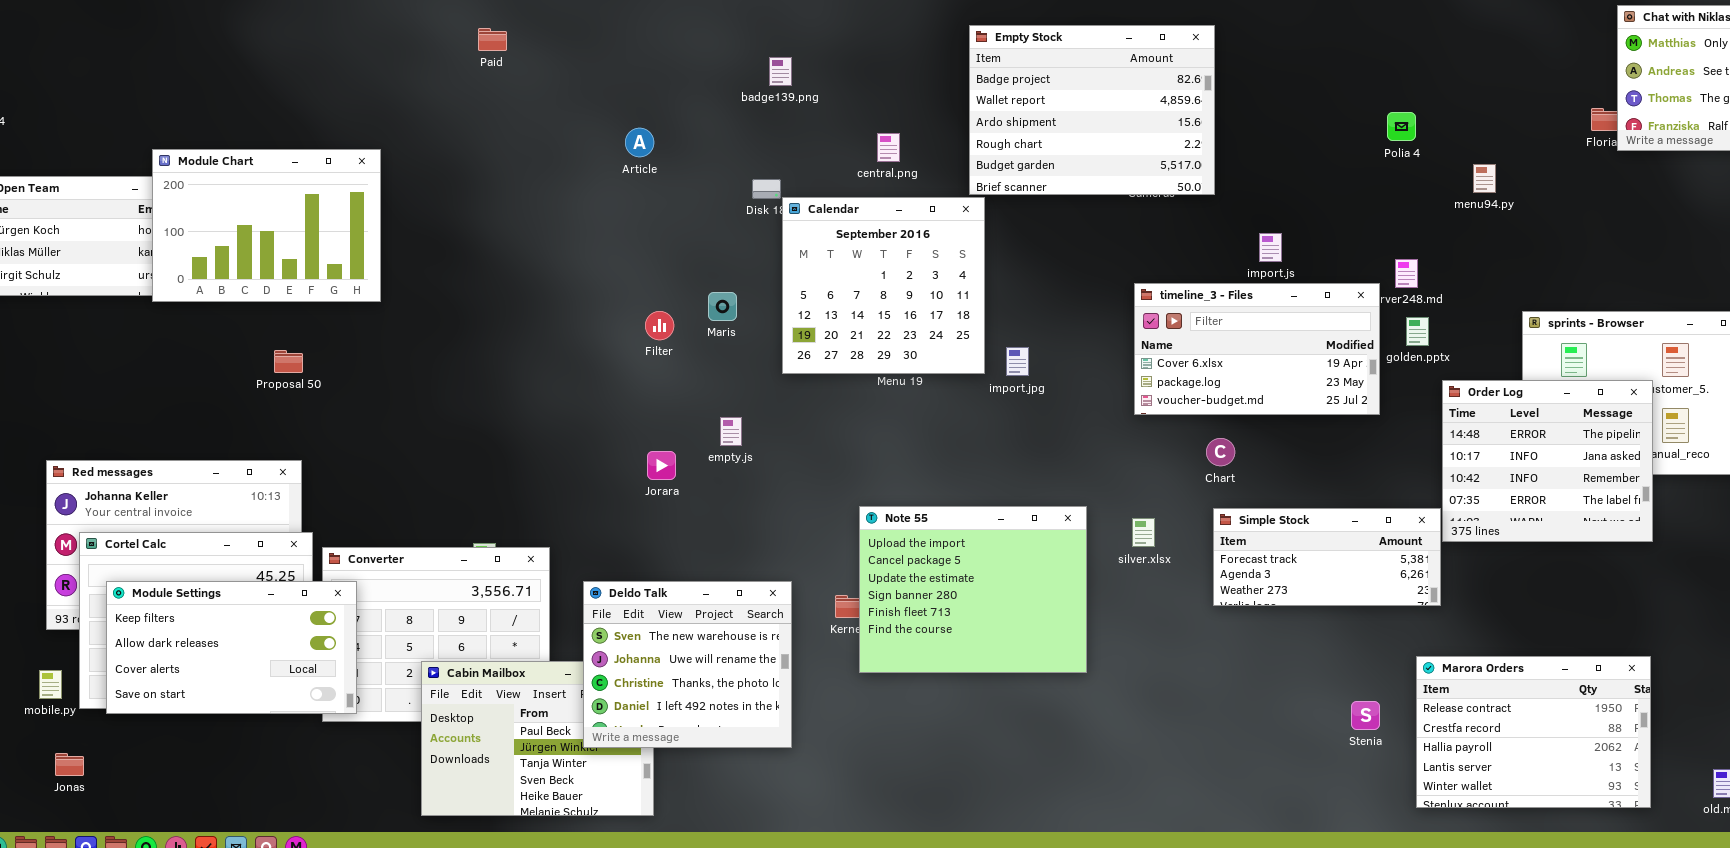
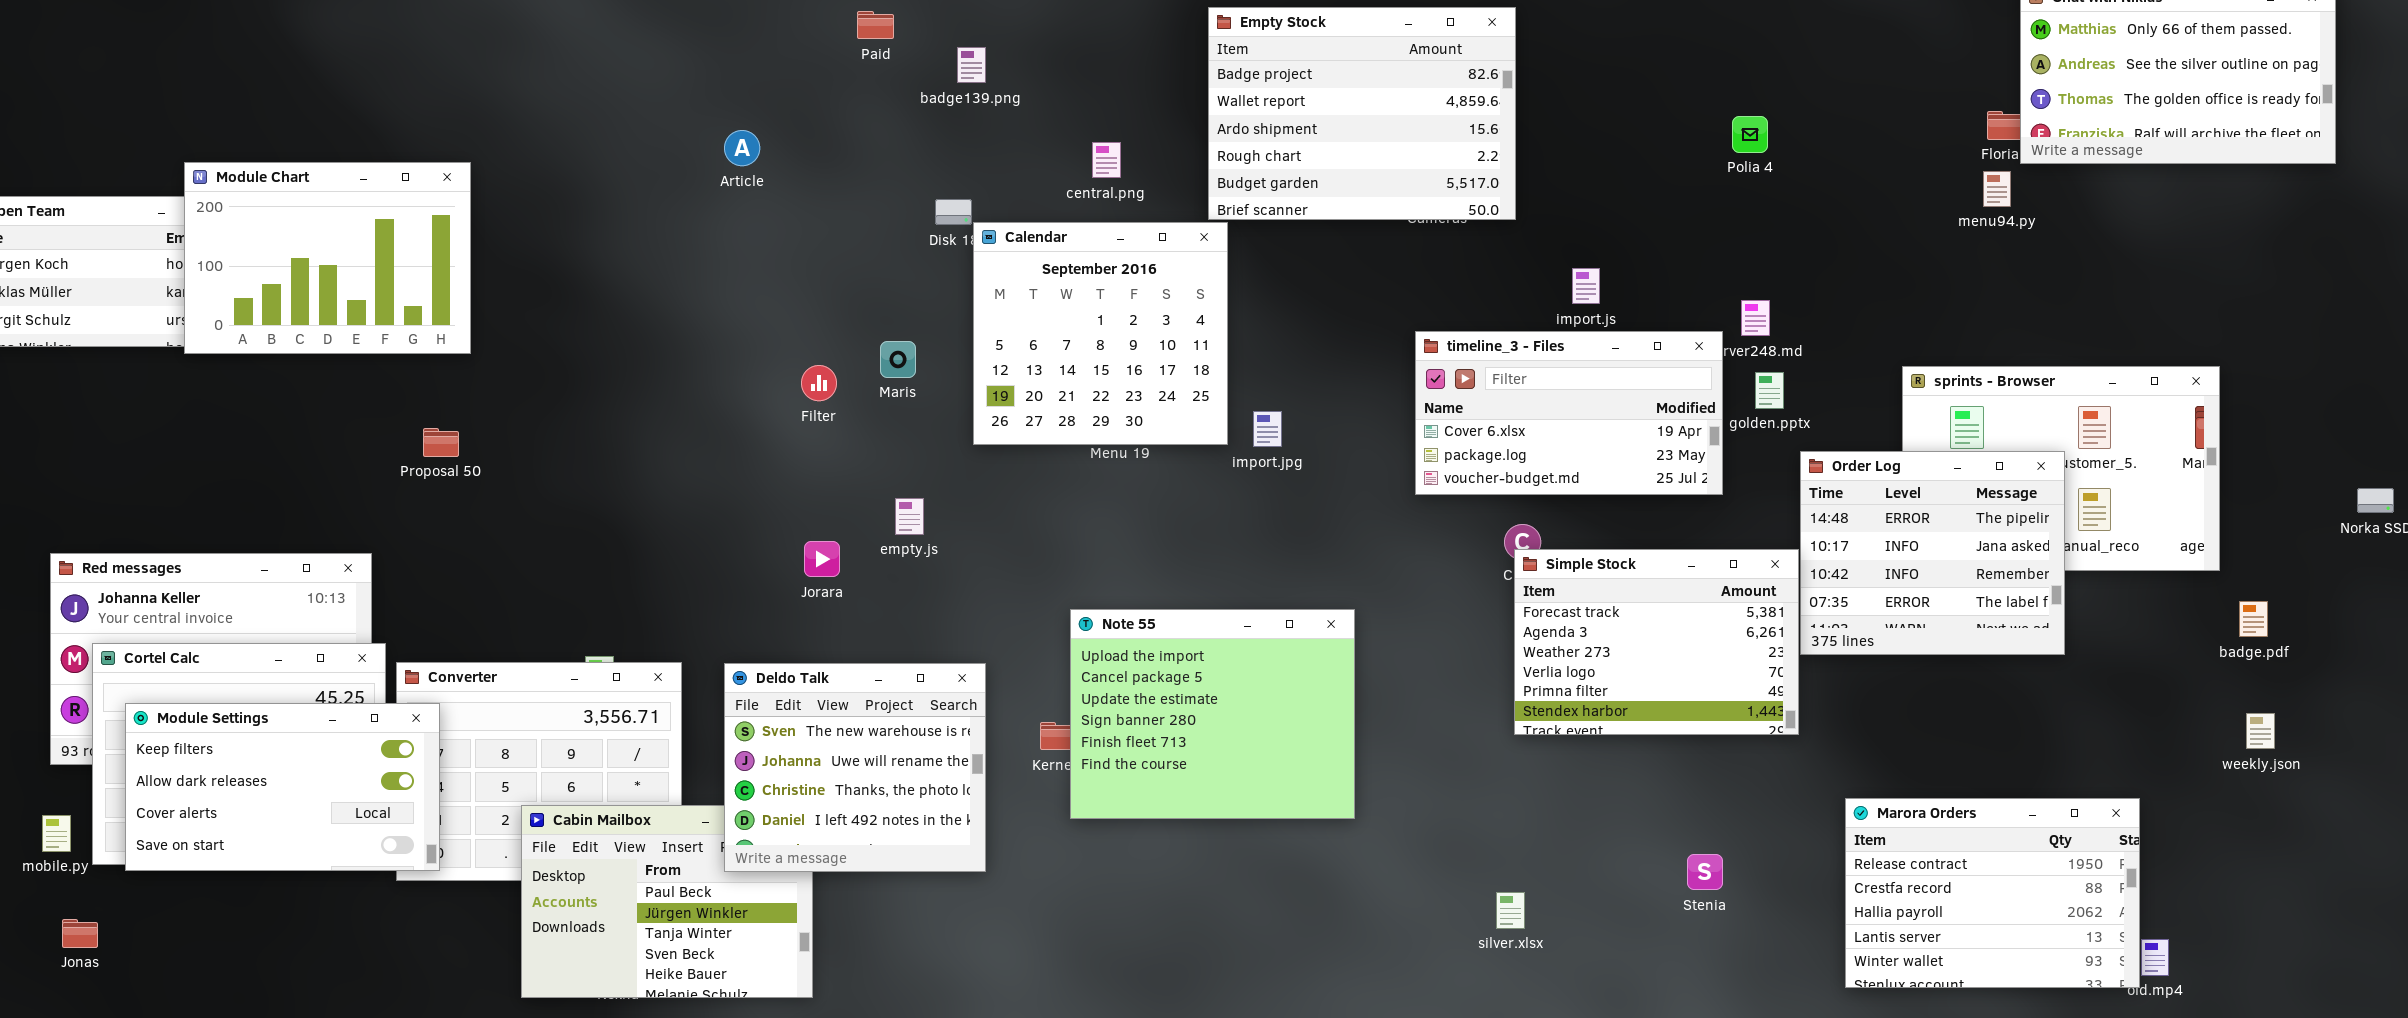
Paid: [478,28,507,51] -> [857,11,894,39], moved
Article: [625,128,654,157] -> [724,130,760,166], moved
menu94.py: [1473,164,1496,193] -> [1983,171,2011,207], moved
Proposal 50: [274,350,303,373] -> [423,428,459,457], moved
Simple Stock: [1213,508,1441,606] -> [1514,549,1799,735], resized
silver.xlsx: [1132,518,1155,547] -> [1496,892,1525,929], moved
Deldo Talk: [583,581,792,748] -> [724,663,986,872], moved
Marora Orders: [1416,656,1651,808] -> [1845,798,2140,988], moved

